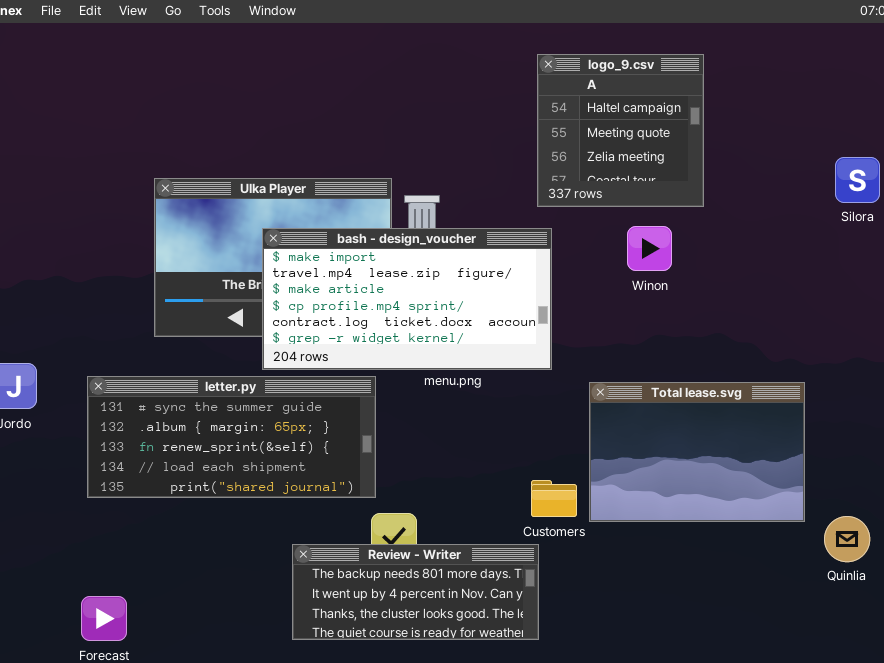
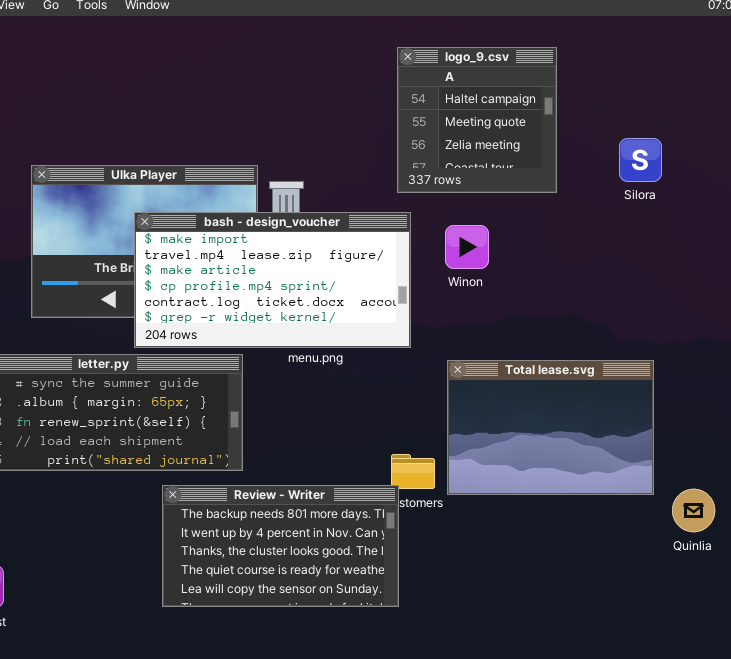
Silora: [835,157,880,203] -> [619,138,662,182], moved
Winon: [627,226,672,271] -> [445,225,489,269], moved
Review - Writer: [292,544,539,640] -> [162,485,399,607], resized

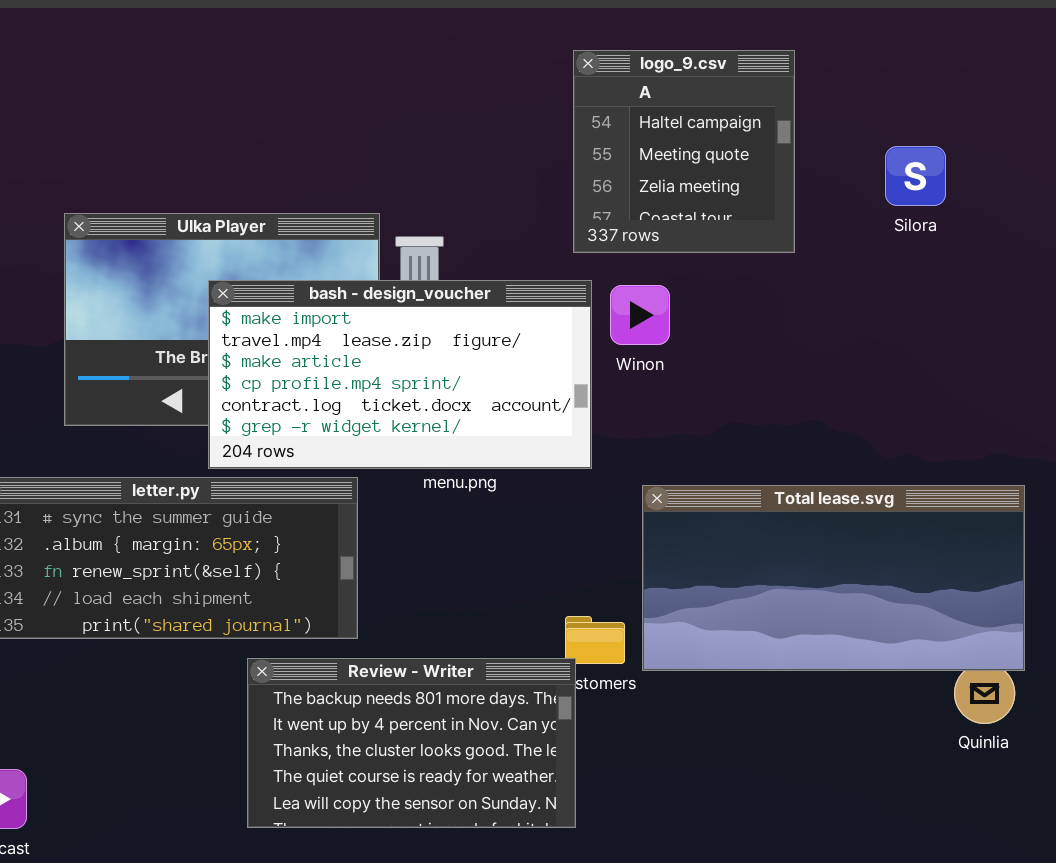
Silora: [619,138,662,182] -> [885,146,946,206], moved
Winon: [445,225,489,269] -> [610,285,670,345], moved
Total lease.svg: [447,360,654,495] -> [642,485,1025,671], resized

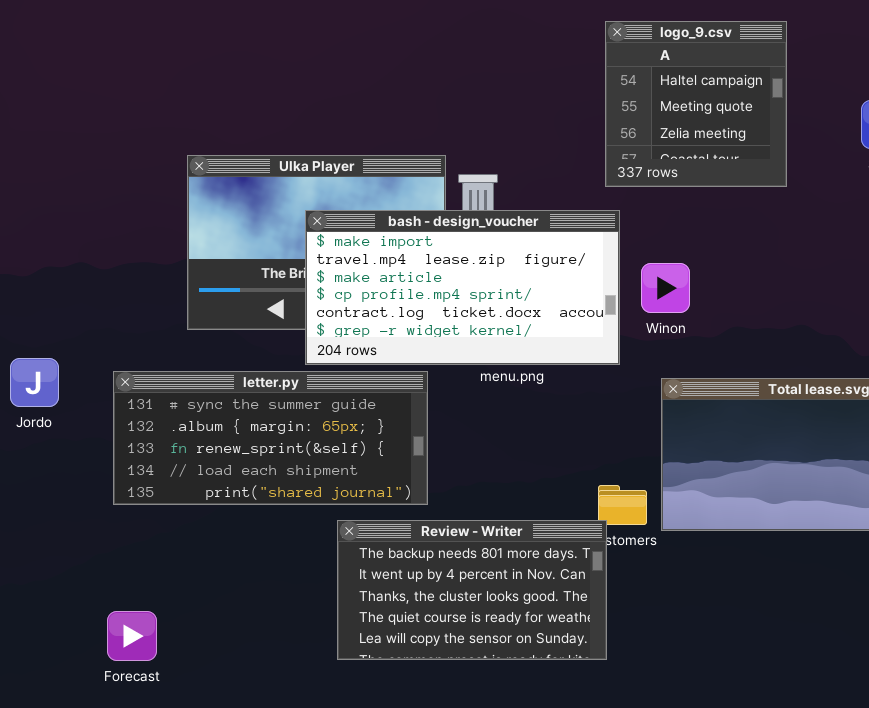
Winon: [610,285,670,345] -> [641,263,690,313], moved

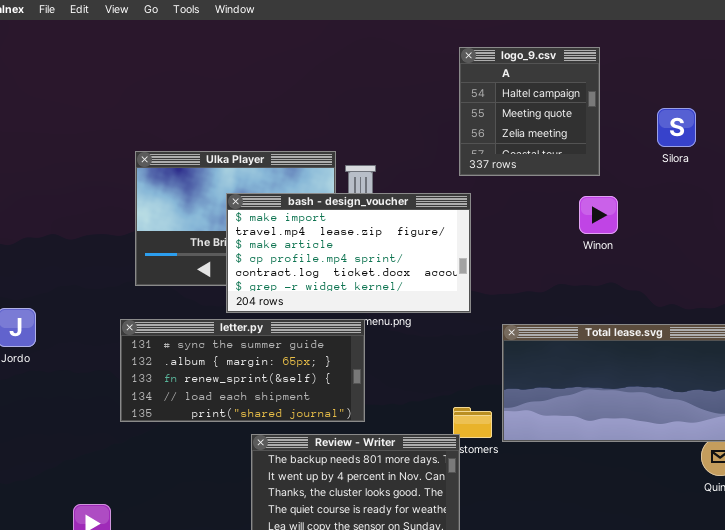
Winon: [641,263,690,313] -> [579,196,618,234], moved
letter.py: [113,371,428,505] -> [120,319,365,422], moved

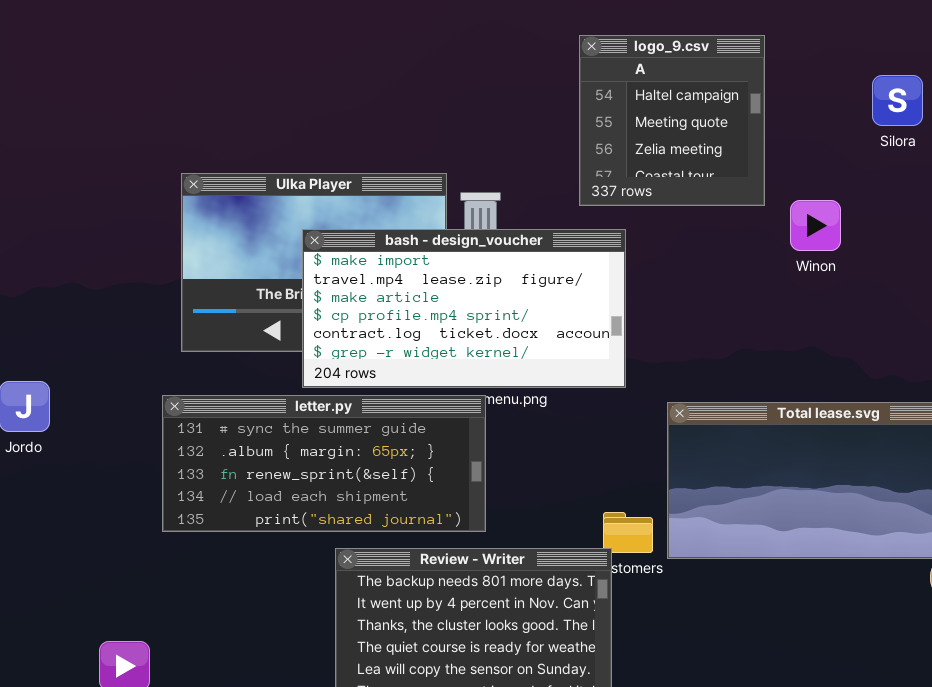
logo_9.csv: [459,47,600,176] -> [579,35,765,206], moved
Silora: [657,108,696,147] -> [872,75,923,126], moved
Winon: [579,196,618,234] -> [790,200,841,251], moved

